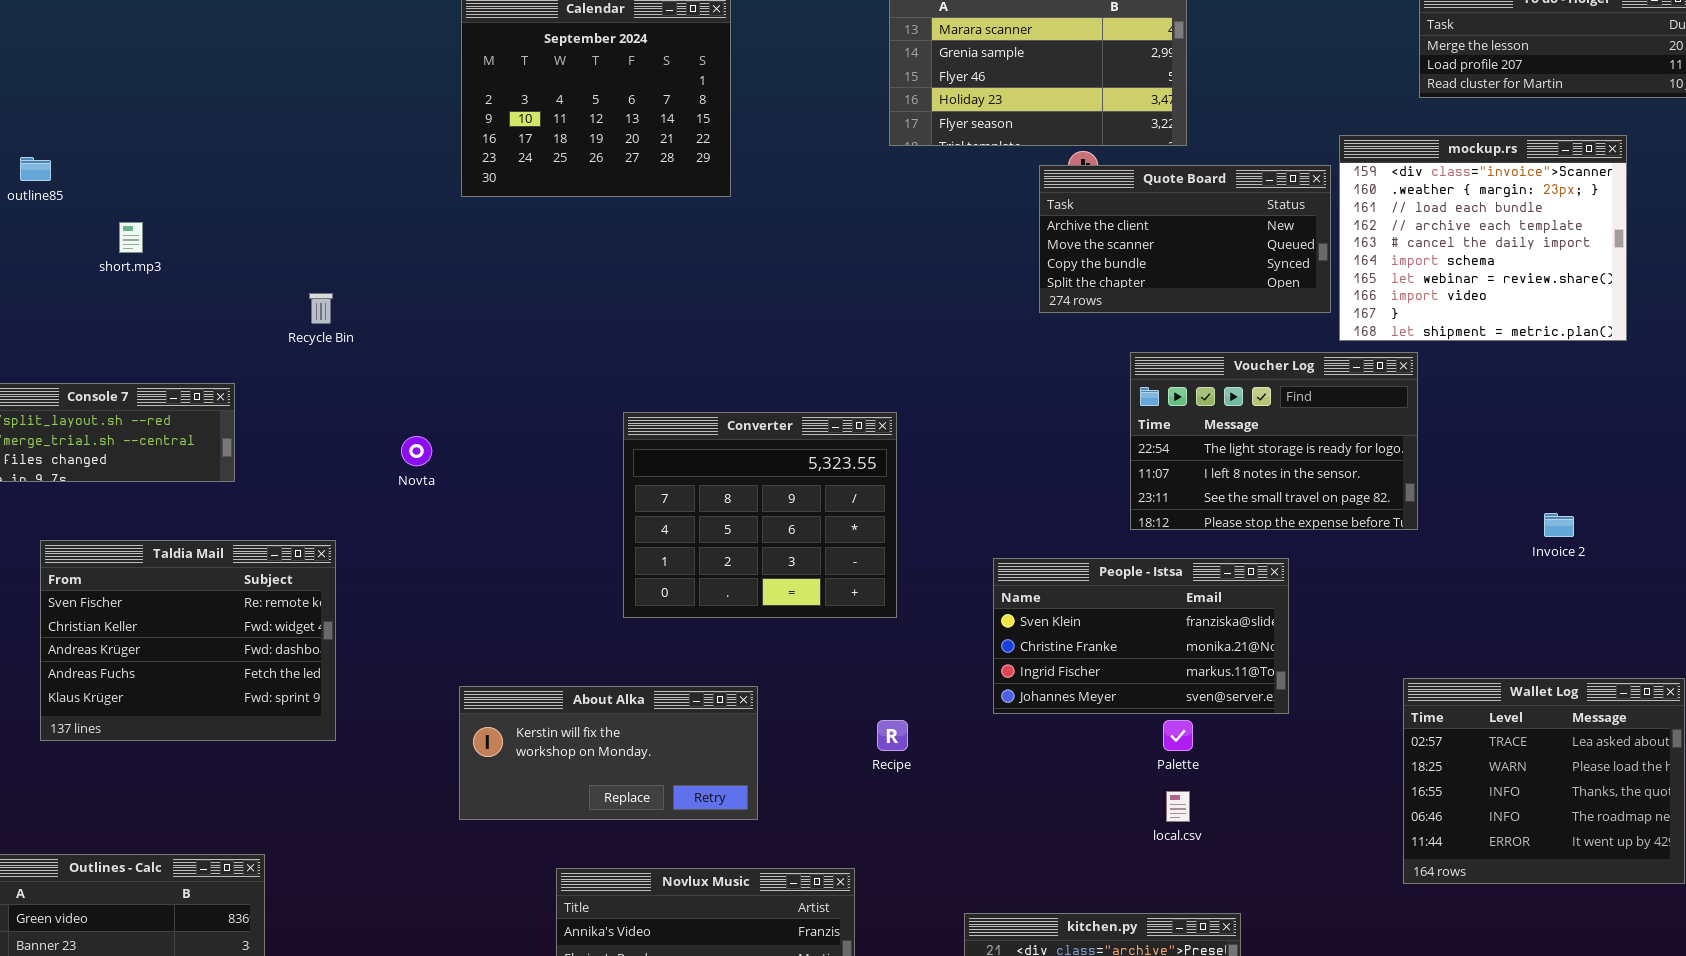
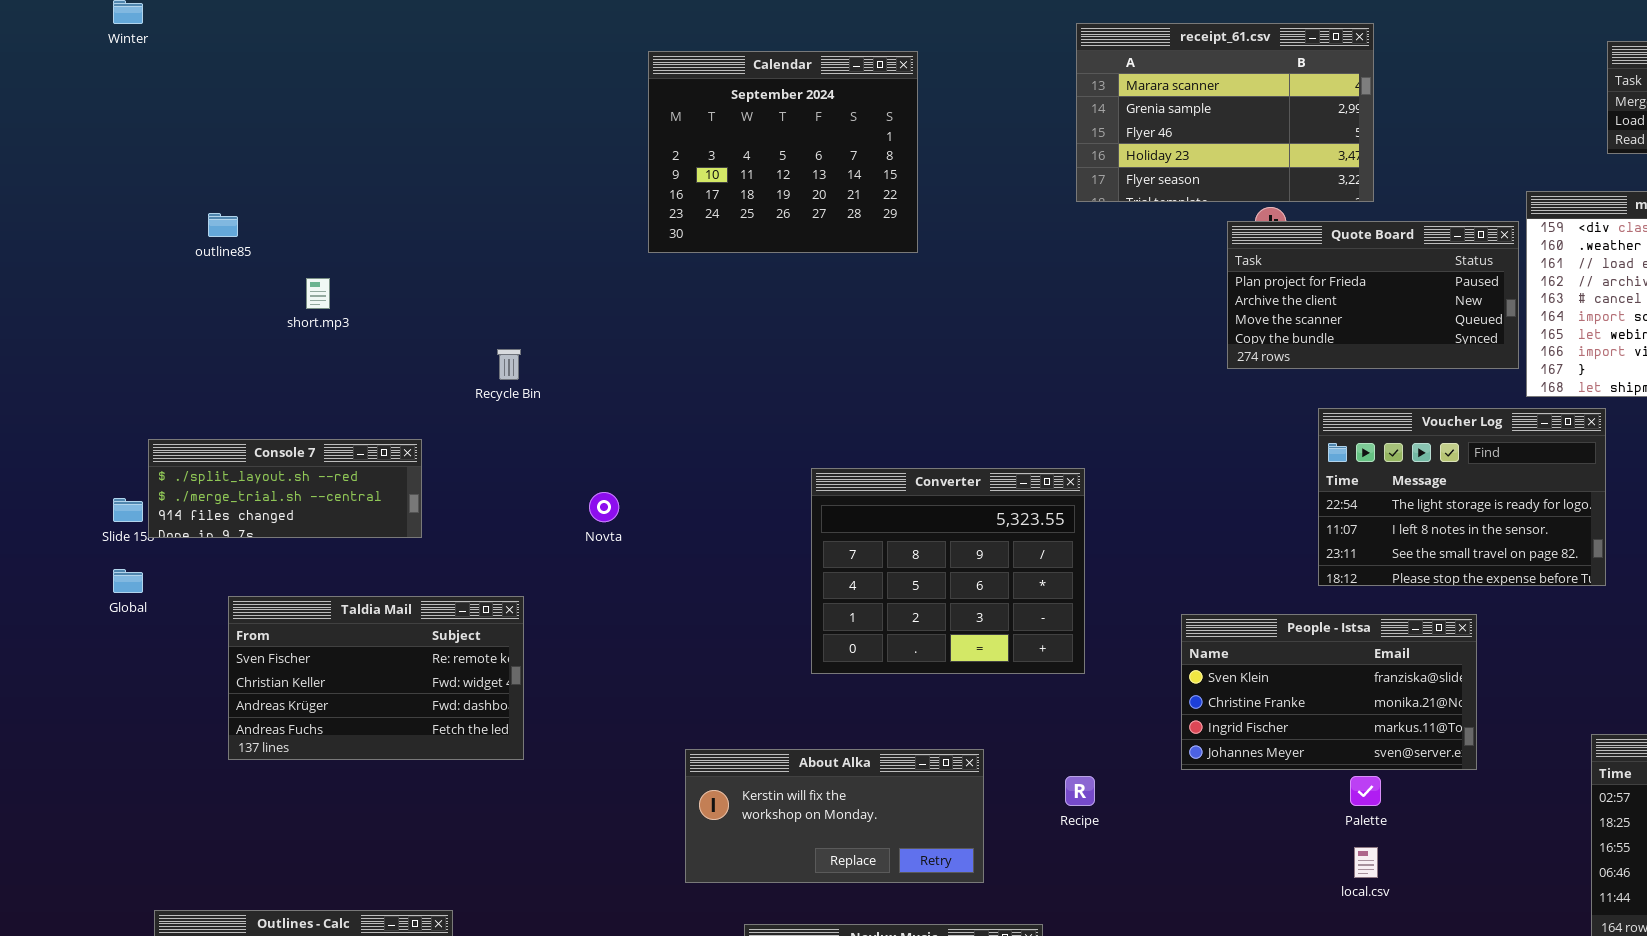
Quote Board: [1039,165,1331,313] -> [1227,221,1519,369], scrolled up 1 row
Taldia Mail: [40,540,336,741] -> [228,596,524,760], resized
About Alka: [459,686,758,820] -> [685,749,984,883], moved

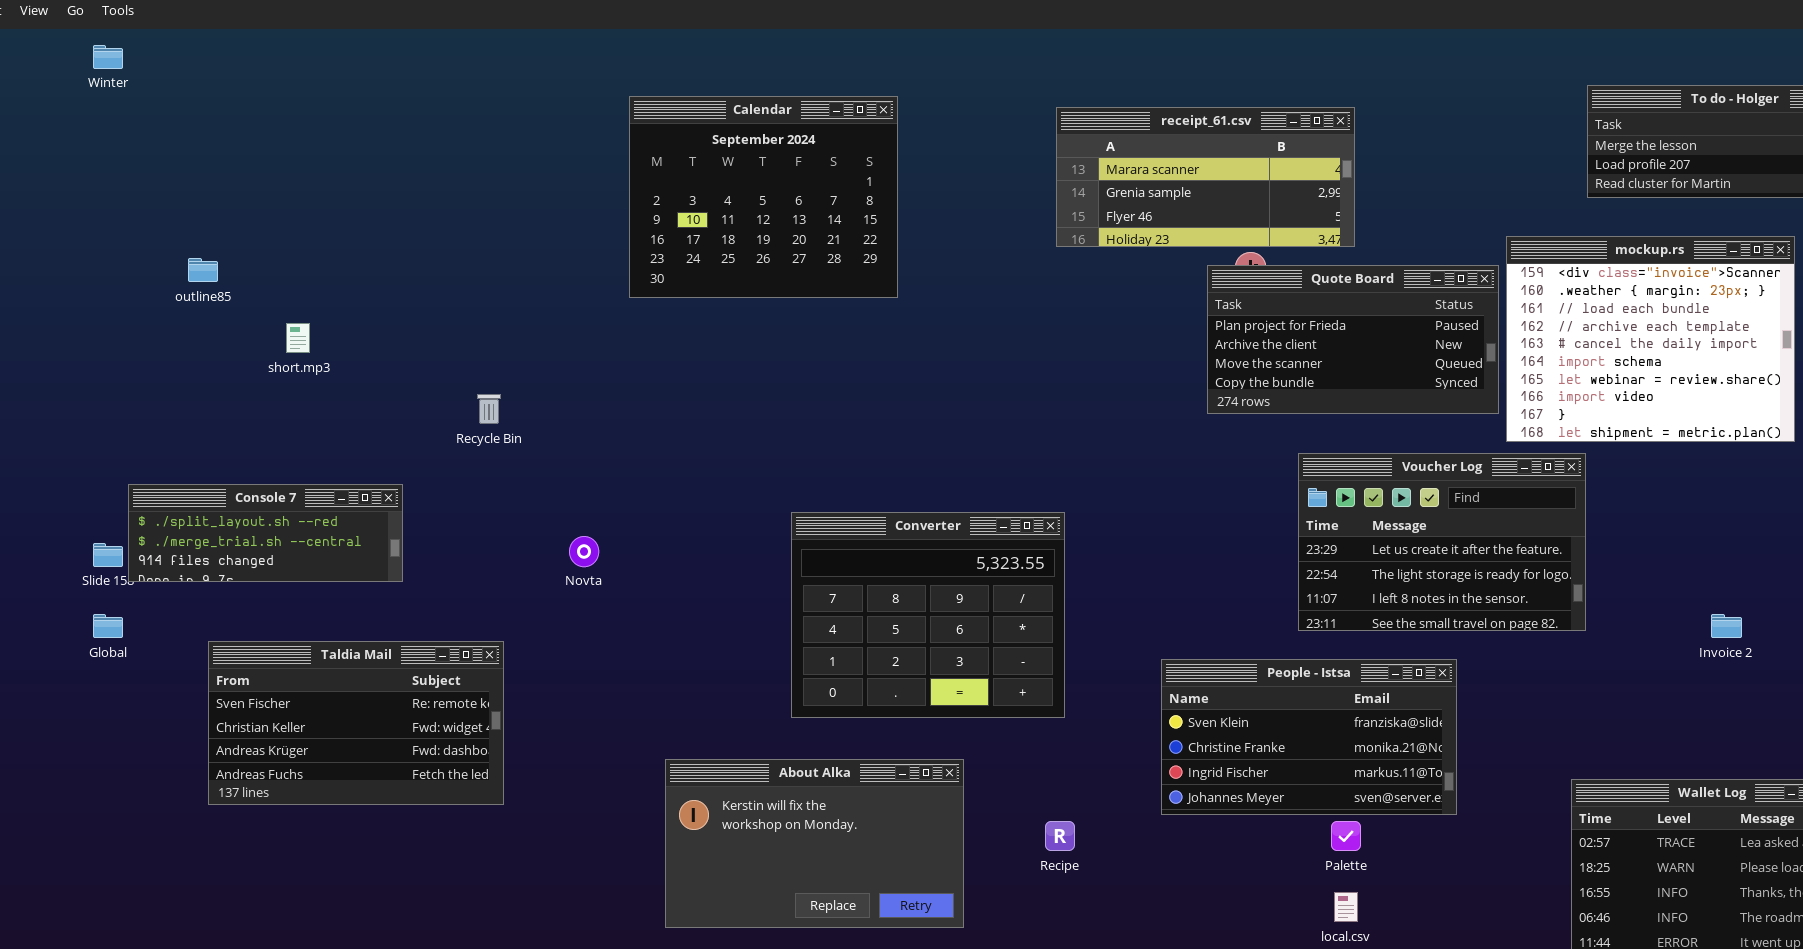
receipt_61.csv: [1076,23,1374,202] -> [1056,107,1355,247], resized
Voucher Log: [1318,408,1606,586] -> [1298,453,1586,631], scrolled up 1 row
About Alka: [685,749,984,883] -> [665,759,964,928], resized

